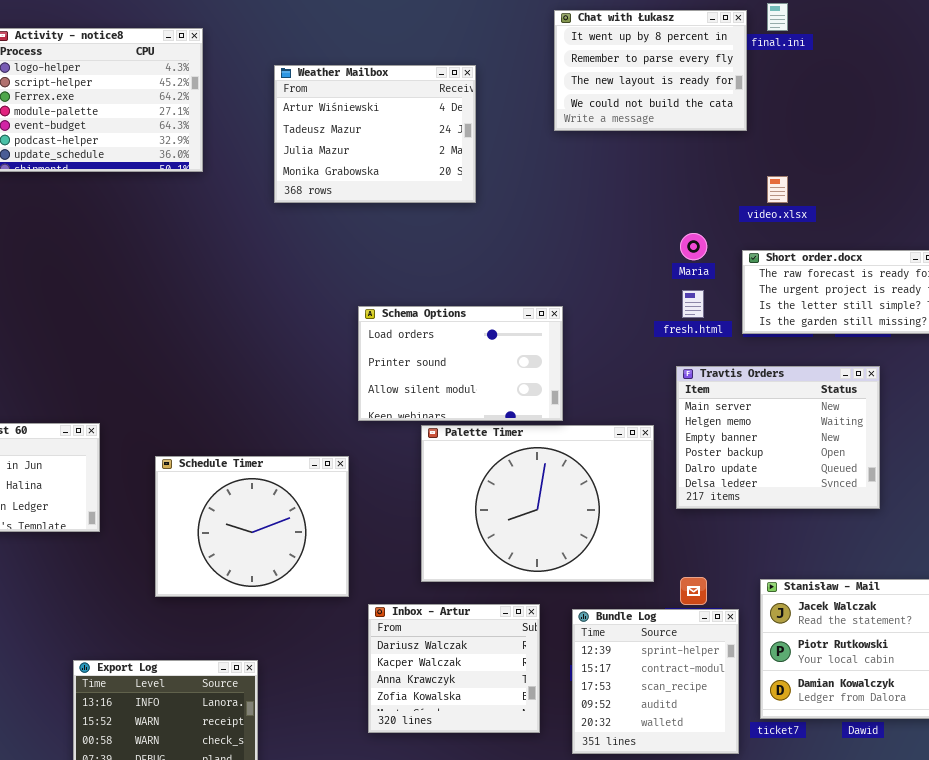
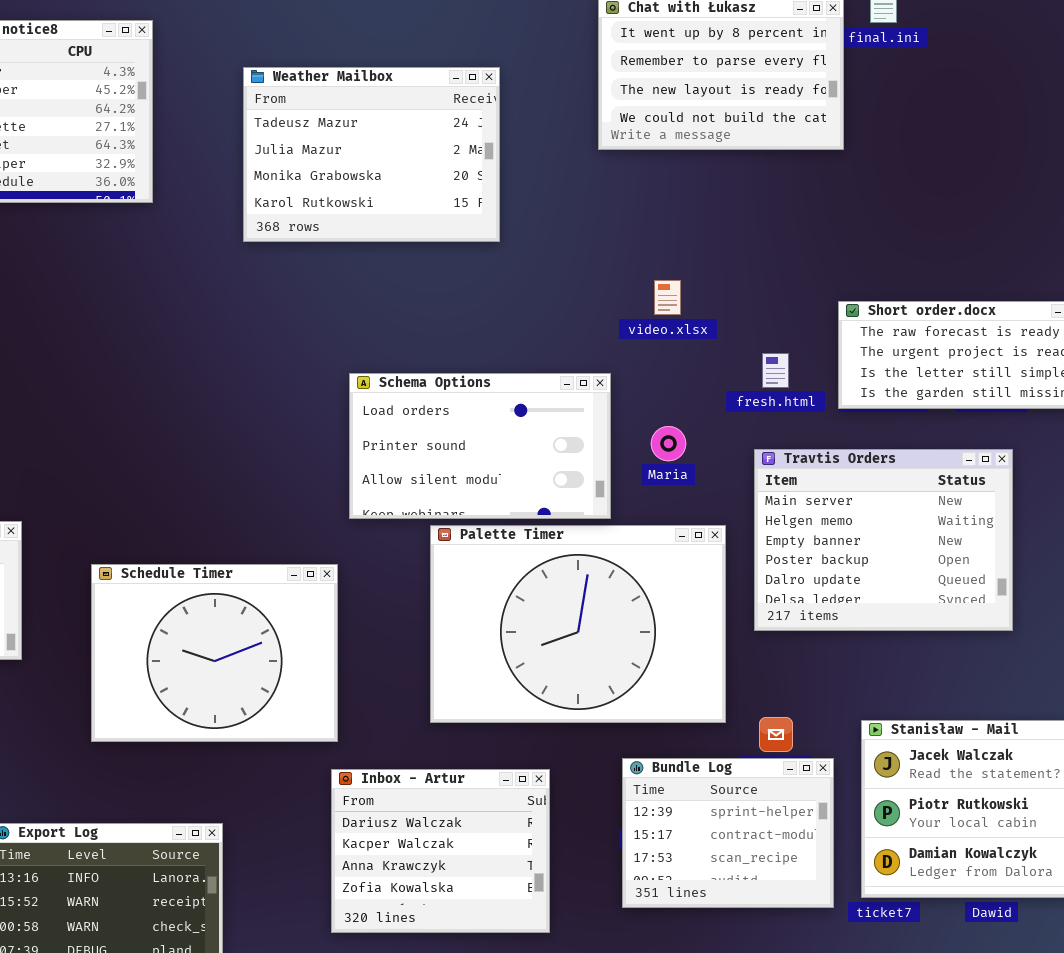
Weather Mailbox: [274,65,476,203] -> [243,67,500,242], scrolled down 1 row
video.xlsx: [767,176,788,203] -> [654,280,681,315], moved
Maria: [680,233,707,260] -> [651,426,686,461], moved
Inbox - Artur: [368,604,540,733] -> [331,769,550,933], moved
Bundle Log: [572,609,739,754] -> [622,758,834,908], resized

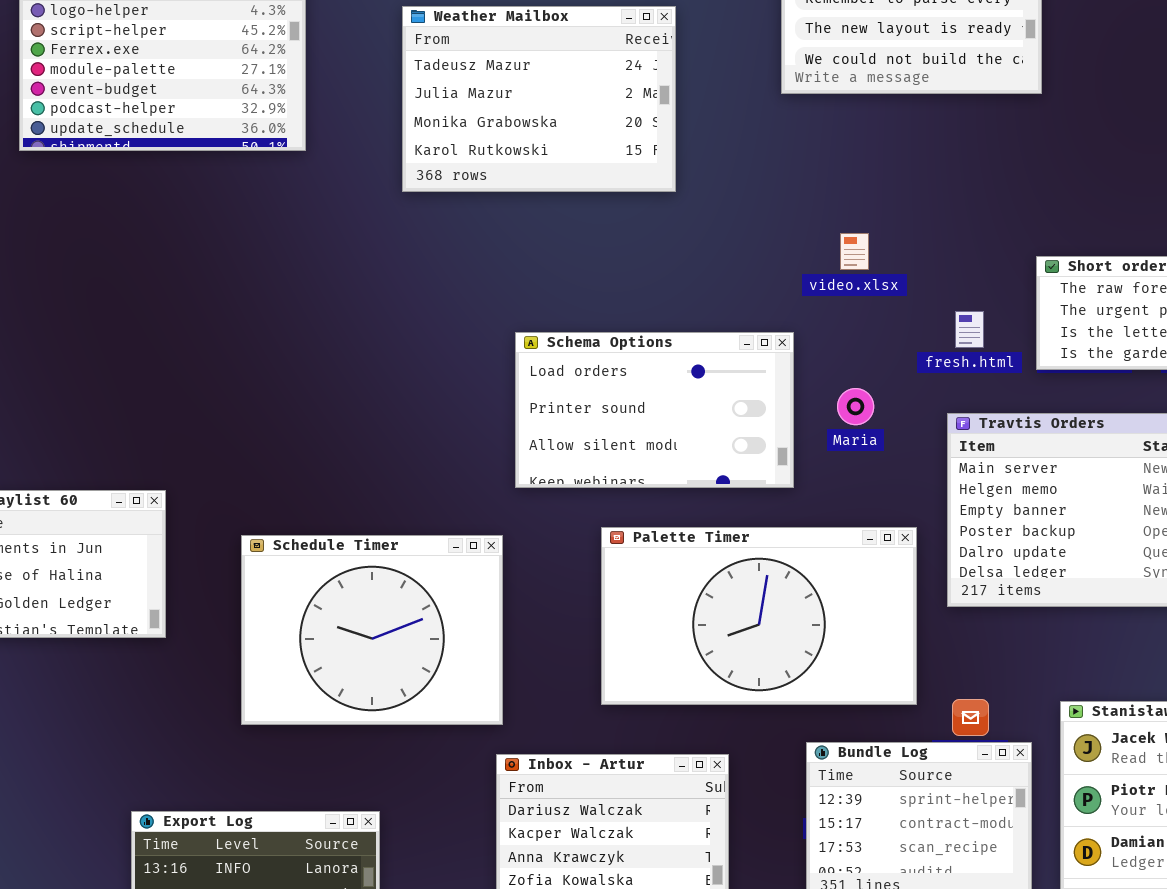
Palette Timer: [430,525,726,723] -> [601,527,917,705], resized

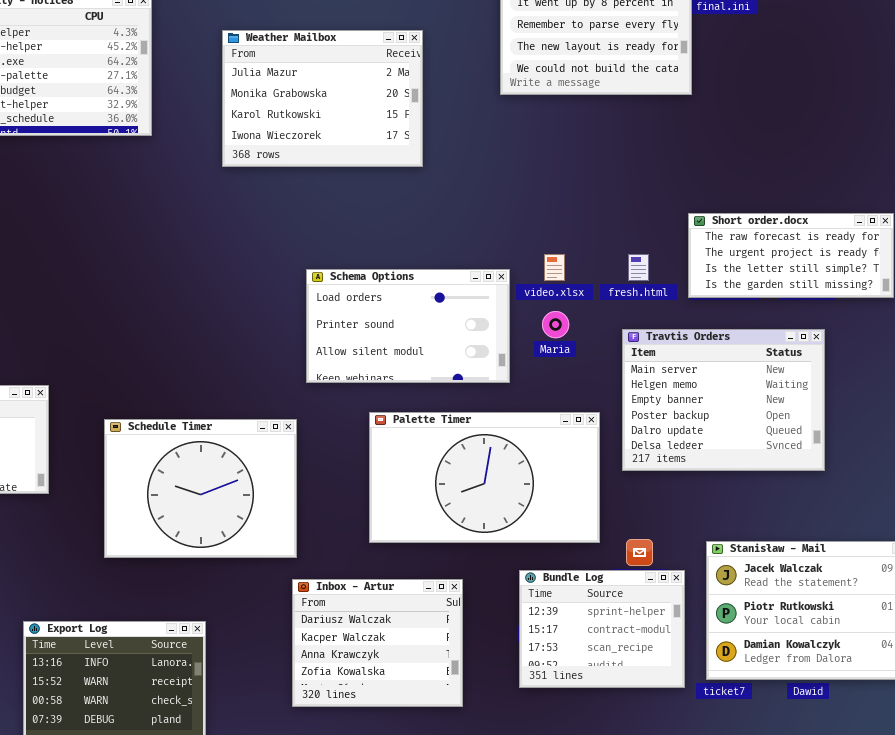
Weather Mailbox: [402,6,676,192] -> [222,30,423,167], scrolled down 1 row
video.xlsx: [840,233,869,270] -> [544,254,565,281], moved

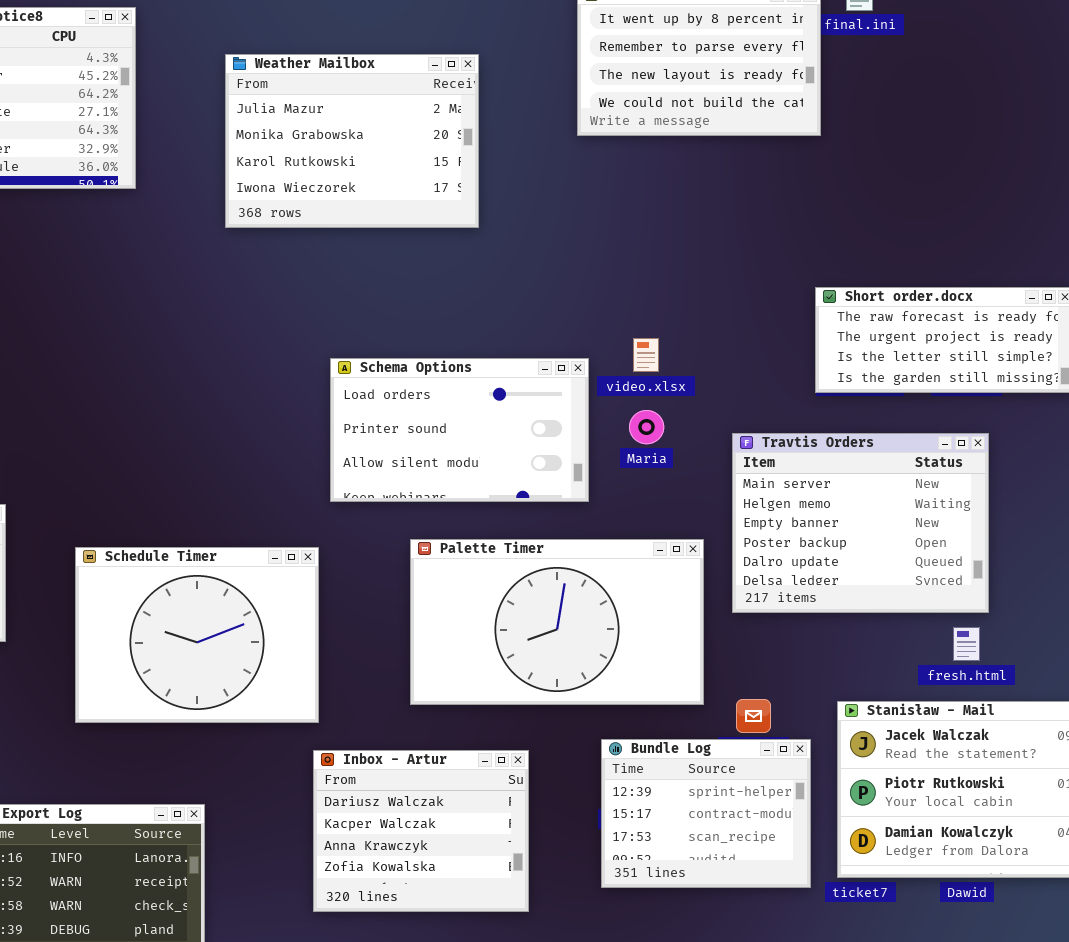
fresh.html: [628,254,649,281] -> [953,627,980,661], moved

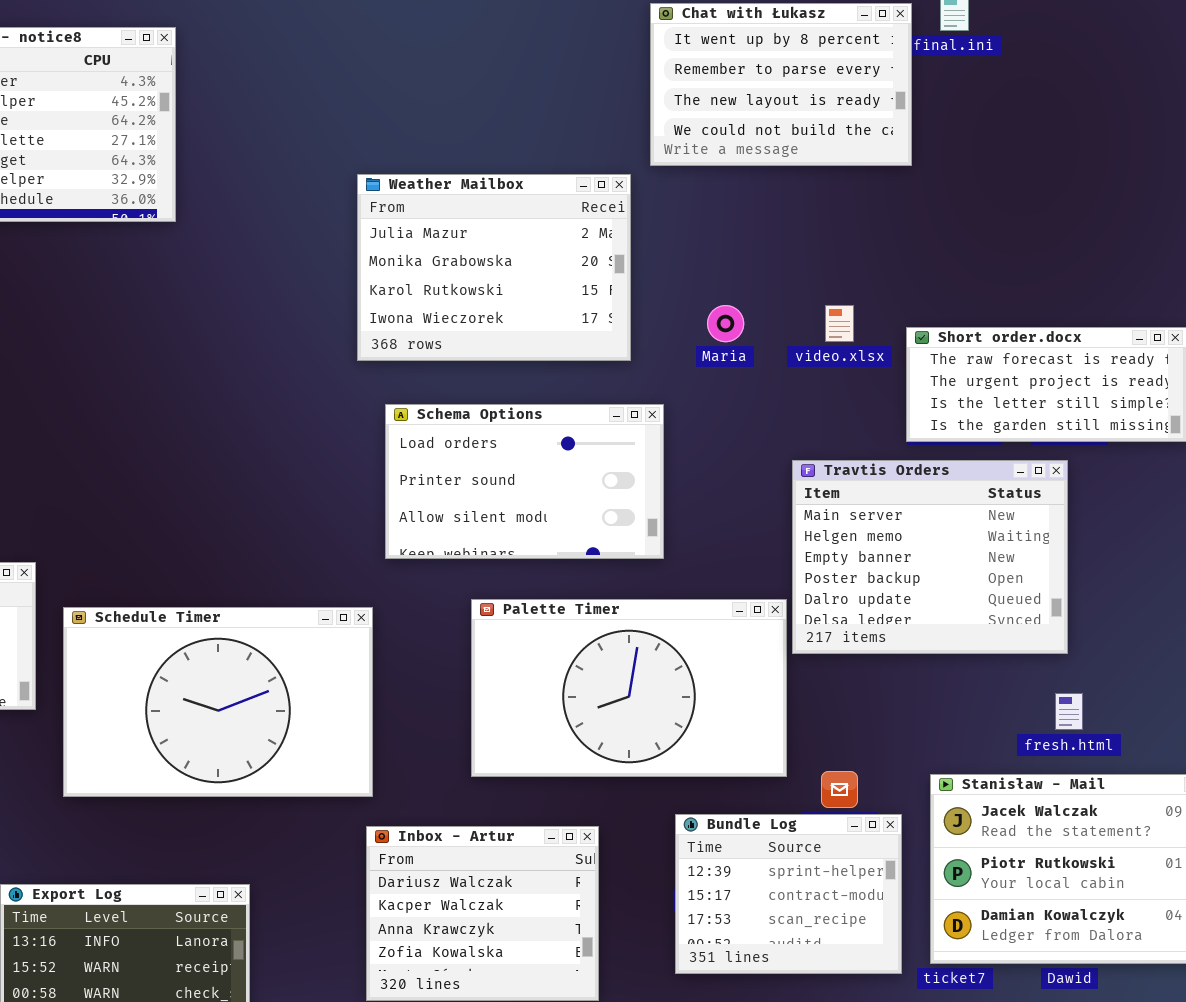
Weather Mailbox: [225,54,479,228] -> [357,174,631,361], moved
video.xlsx: [633,338,659,372] -> [825,305,854,342], moved
Maria: [629,410,664,444] -> [707,305,744,342], moved
Travtis Orders: [732,433,989,613] -> [792,460,1068,654], moved
Schedule Timer: [75,547,319,723] -> [63,607,373,797], resized

